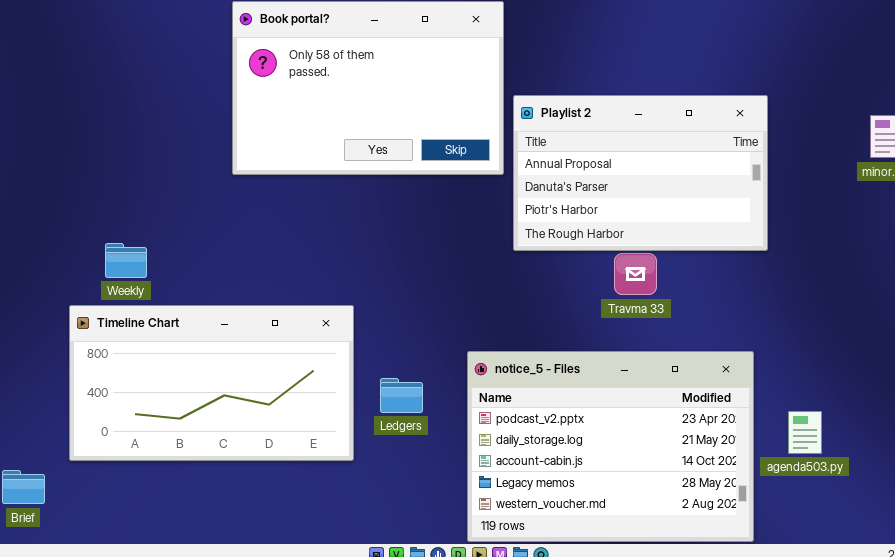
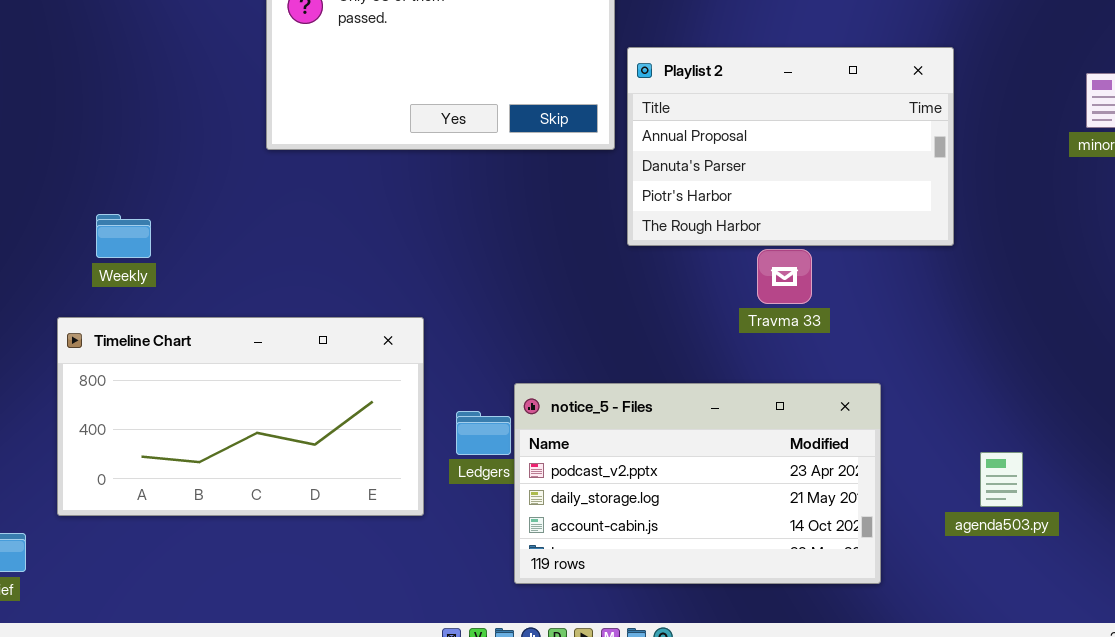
Weekly: [105,243,147,278] -> [96,214,151,258], moved
notice_5 - Files: [467,351,754,542] -> [514,383,881,584], moved, resized

